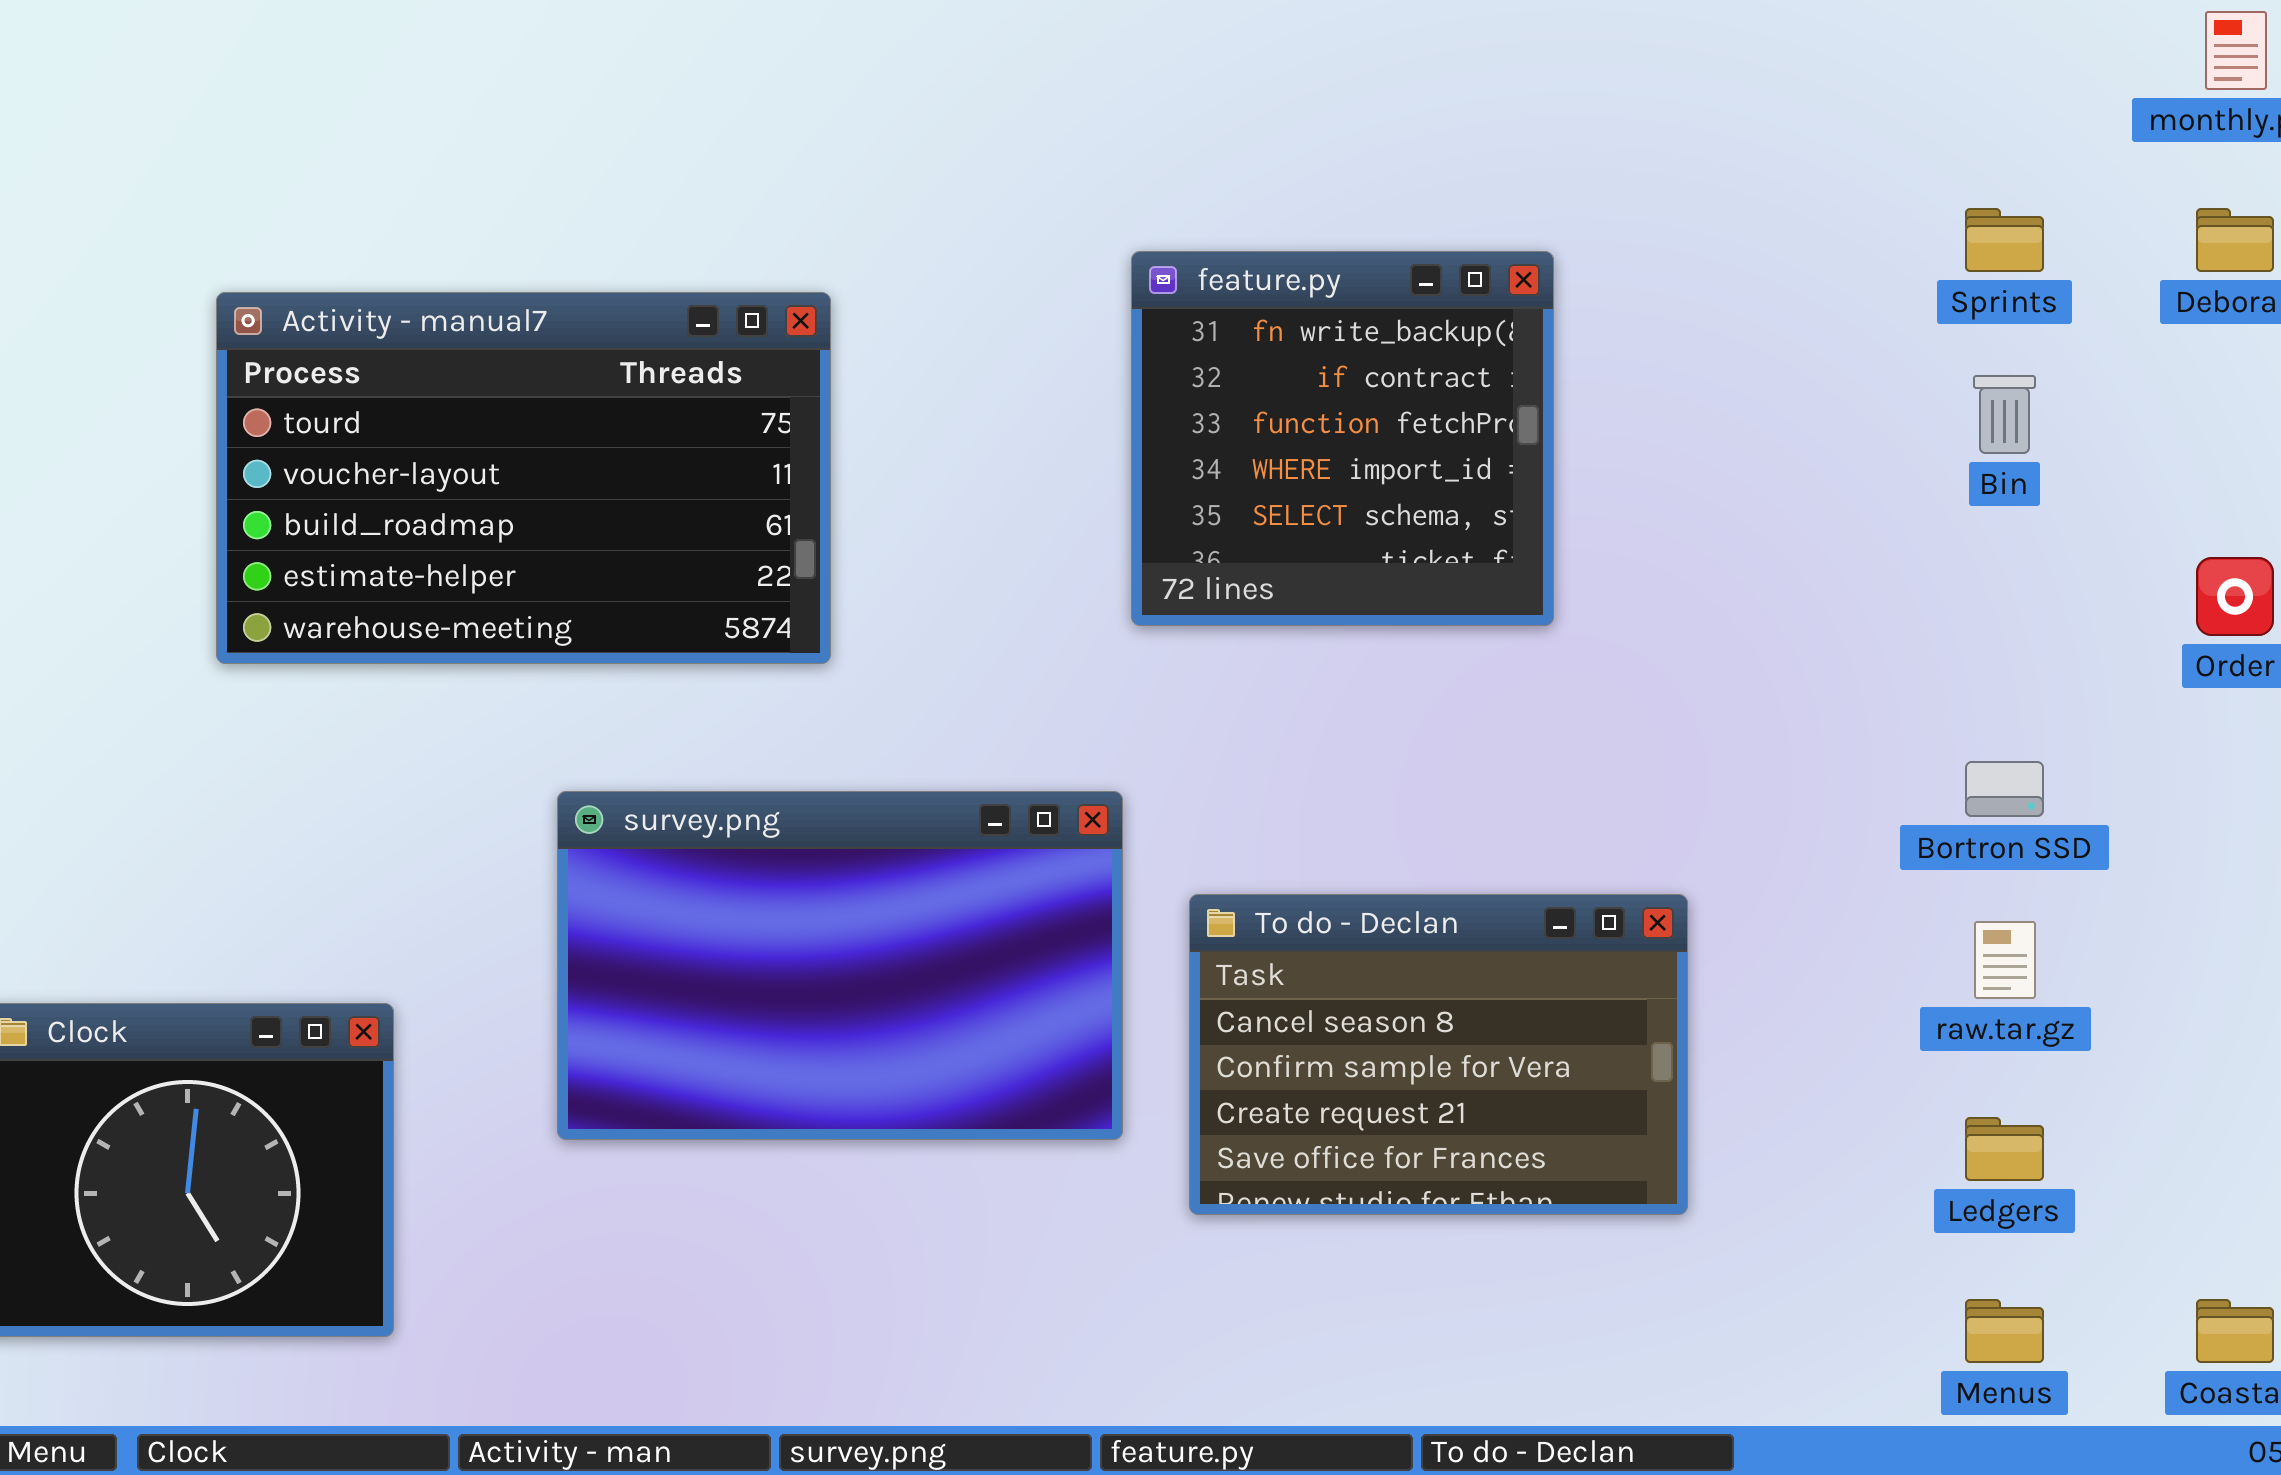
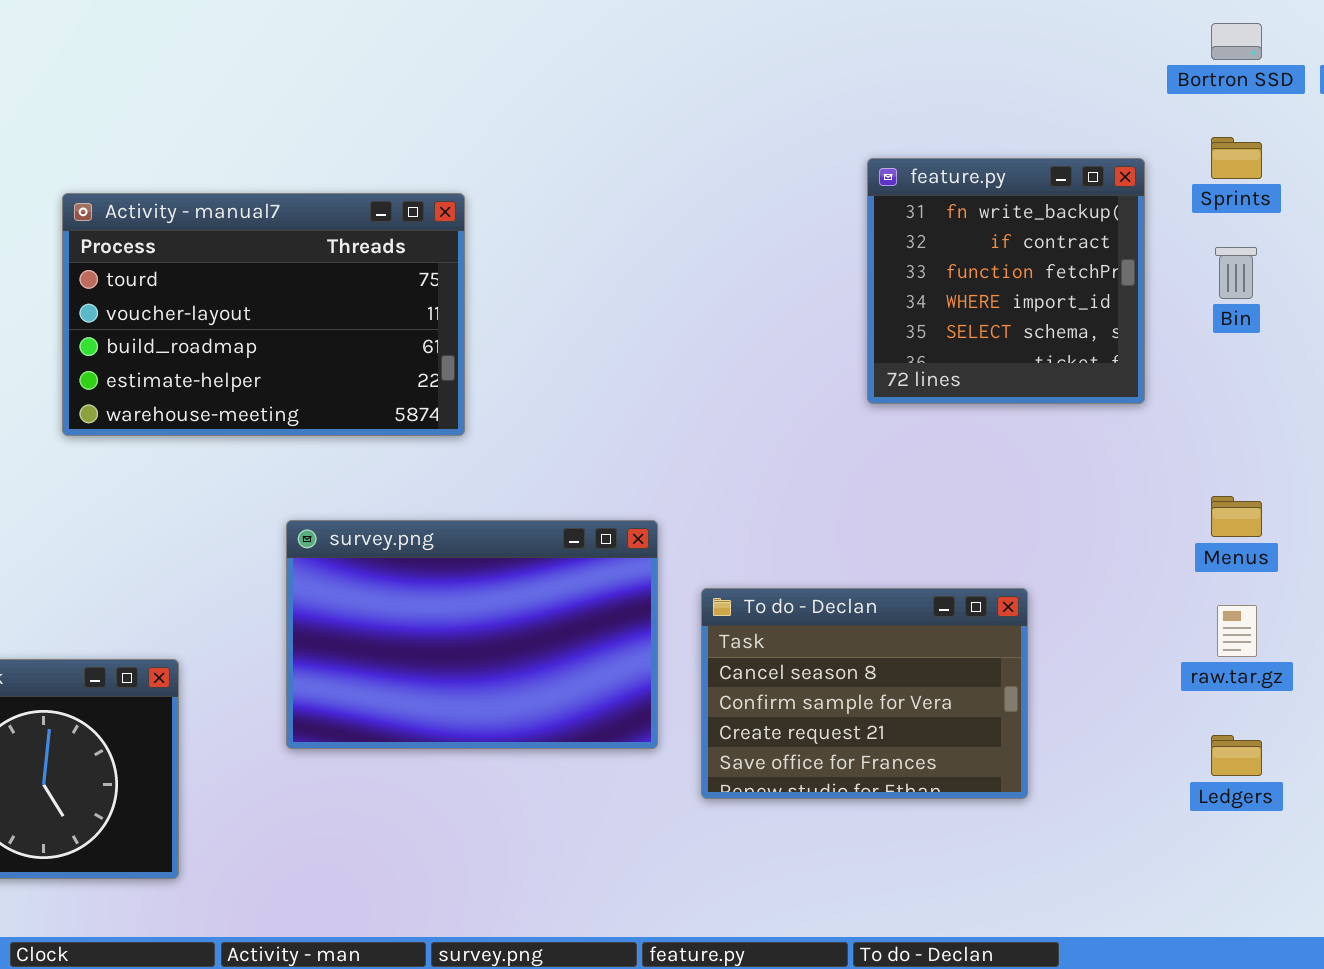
feature.py: [1131,251,1554,626] -> [867,158,1145,404], moved
Bortron SSD: [1965,761,2044,817] -> [1211,23,1262,60], moved
Menus: [1965,1299,2044,1363] -> [1211,496,1262,537], moved

